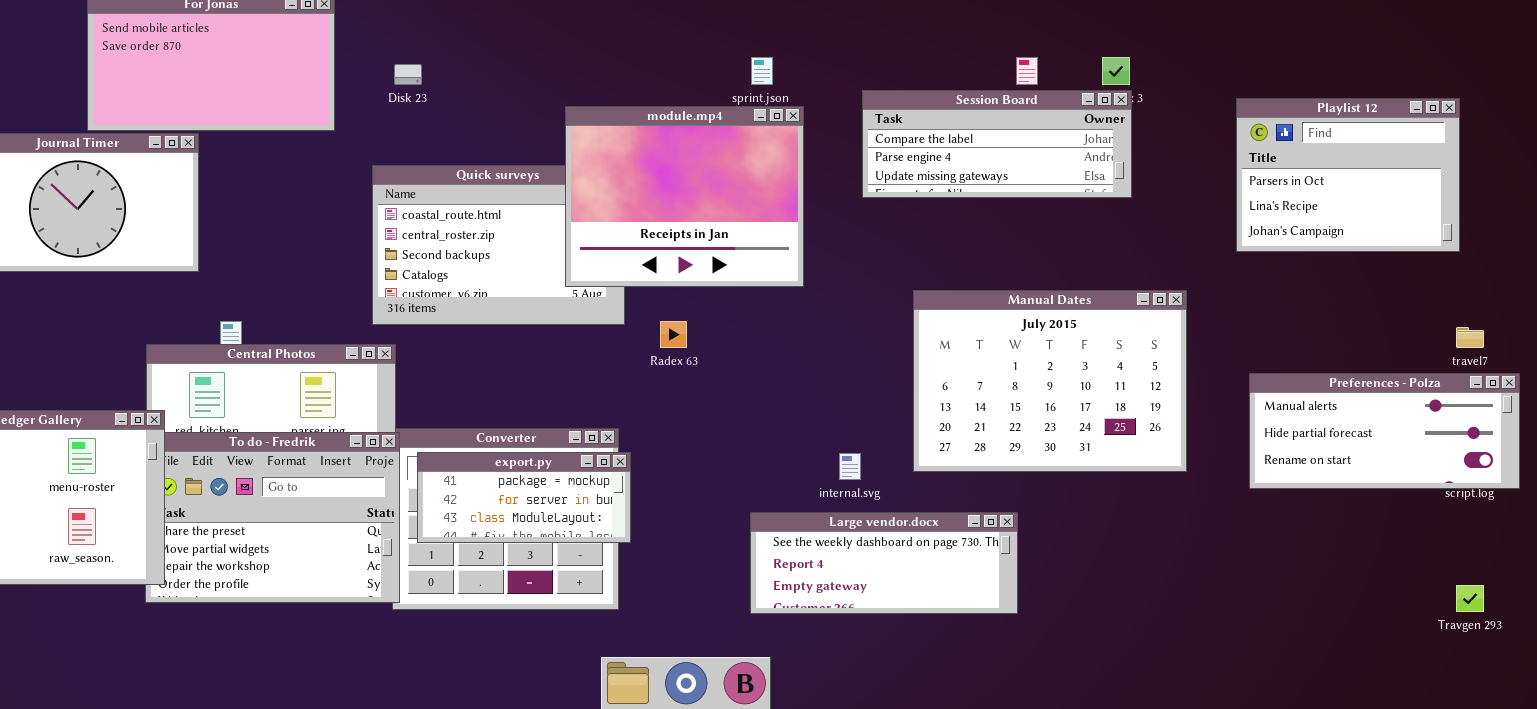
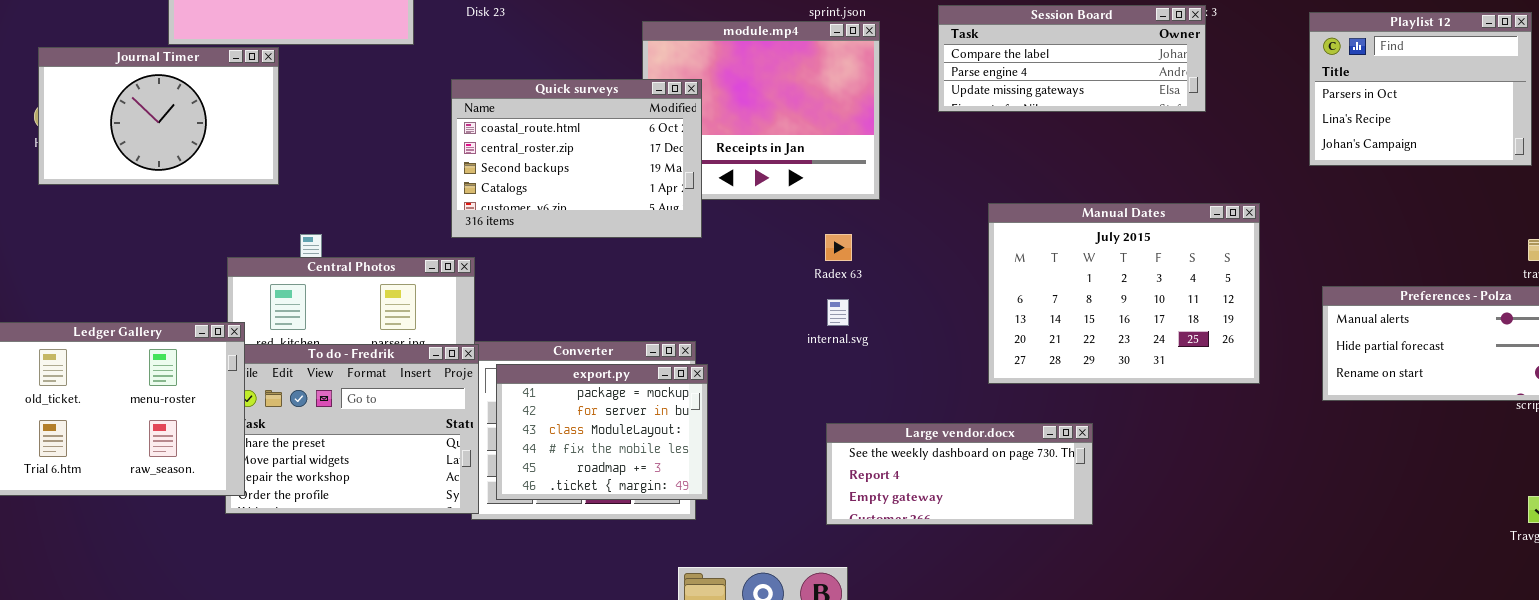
Quick surveys: [372,165,625,325] -> [451,79,702,238], raised
Radex 63: [660,321,687,348] -> [825,234,852,261], moved
export.py: [417,452,631,543] -> [496,364,708,500], resized
internal.svg: [839,453,861,480] -> [827,299,849,326], moved

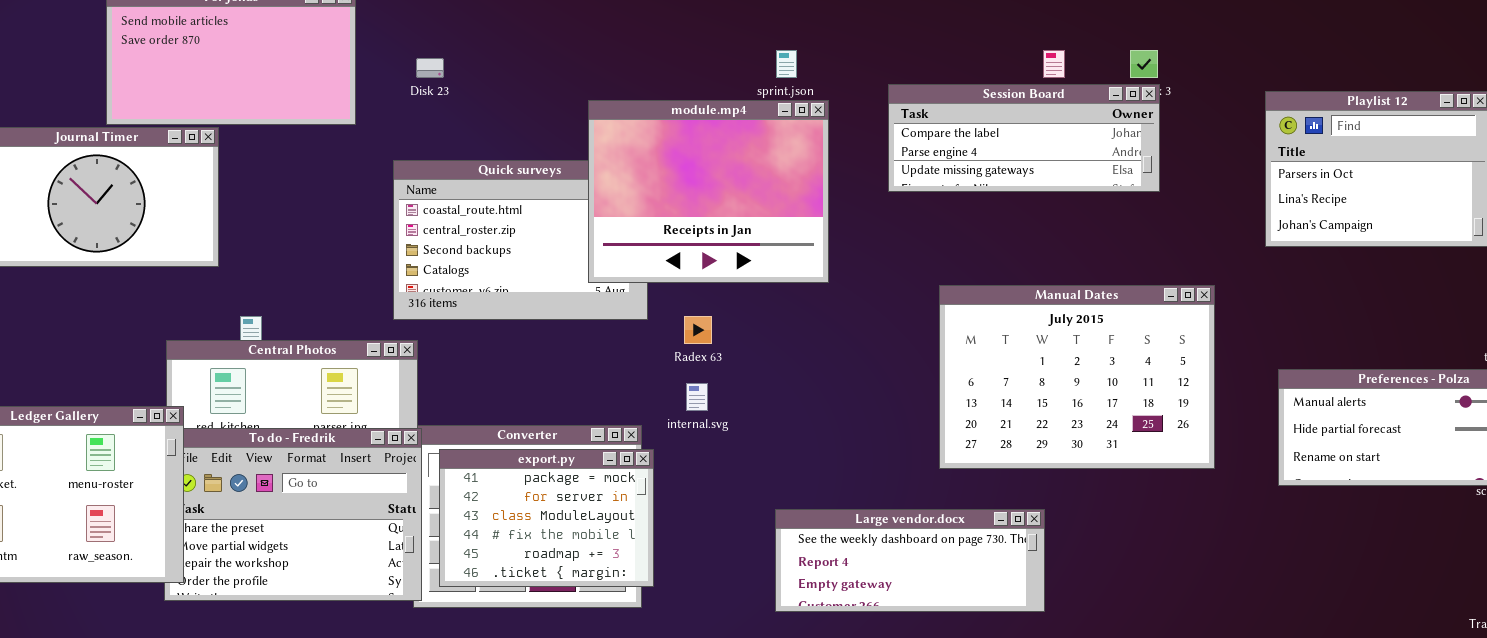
module.mp4: [642,21,880,200] -> [588,100,829,283], raised
Radex 63: [825,234,852,261] -> [684,316,712,344], moved
internal.svg: [827,299,849,326] -> [686,383,708,411], moved

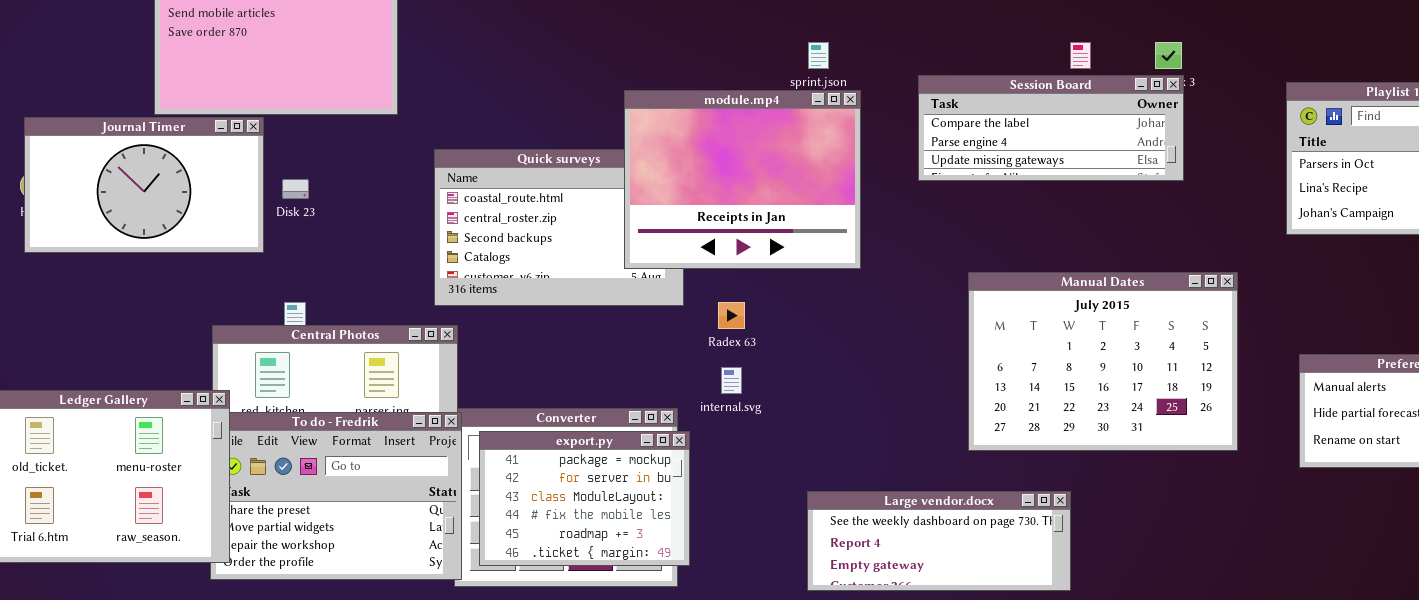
Disk 23: [416,58,444,78] -> [282,179,309,199], moved

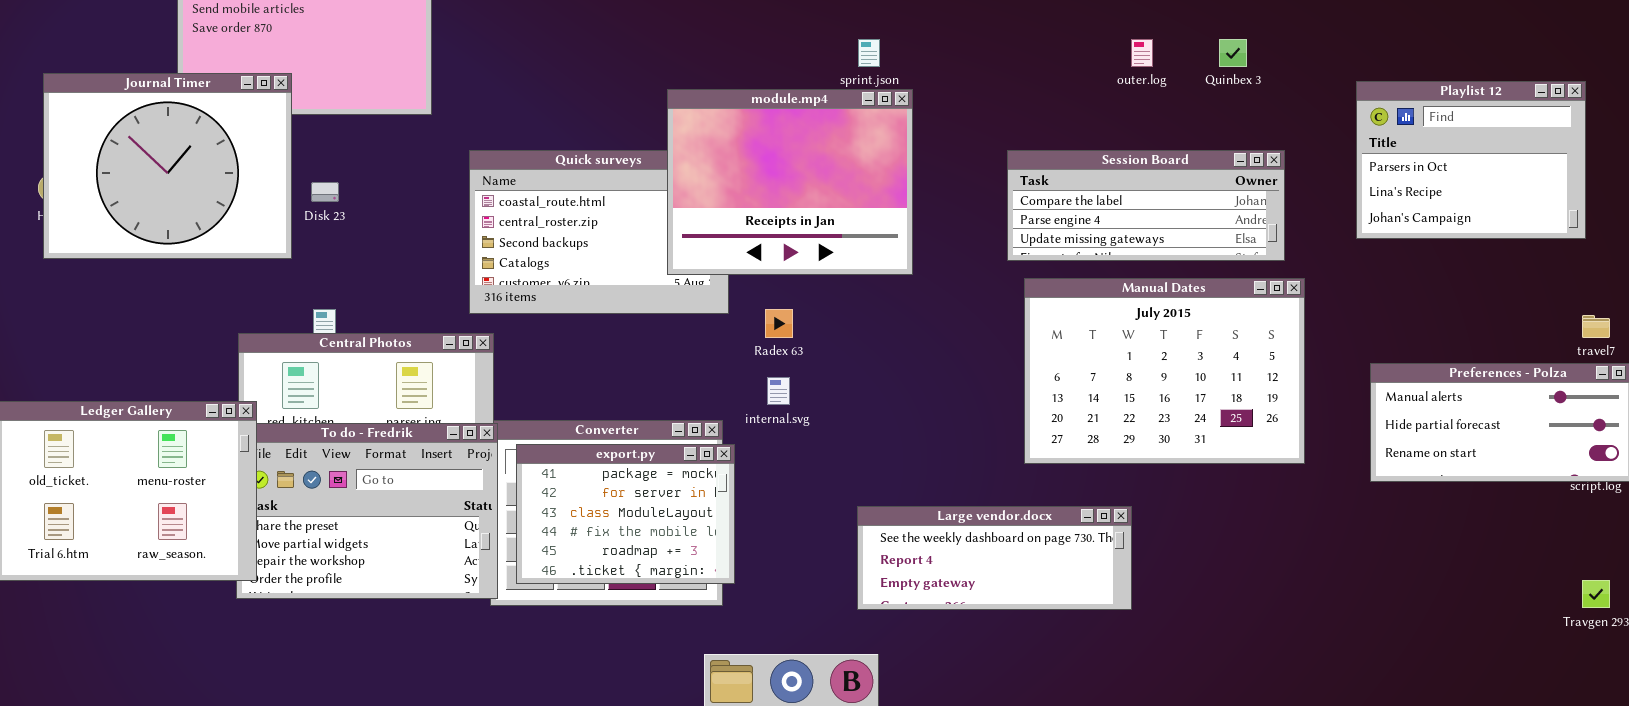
Session Board: [918,75,1184,181] -> [1007,150,1285,261], moved
Journal Timer: [24,117,264,253] -> [43,73,292,259], resized

